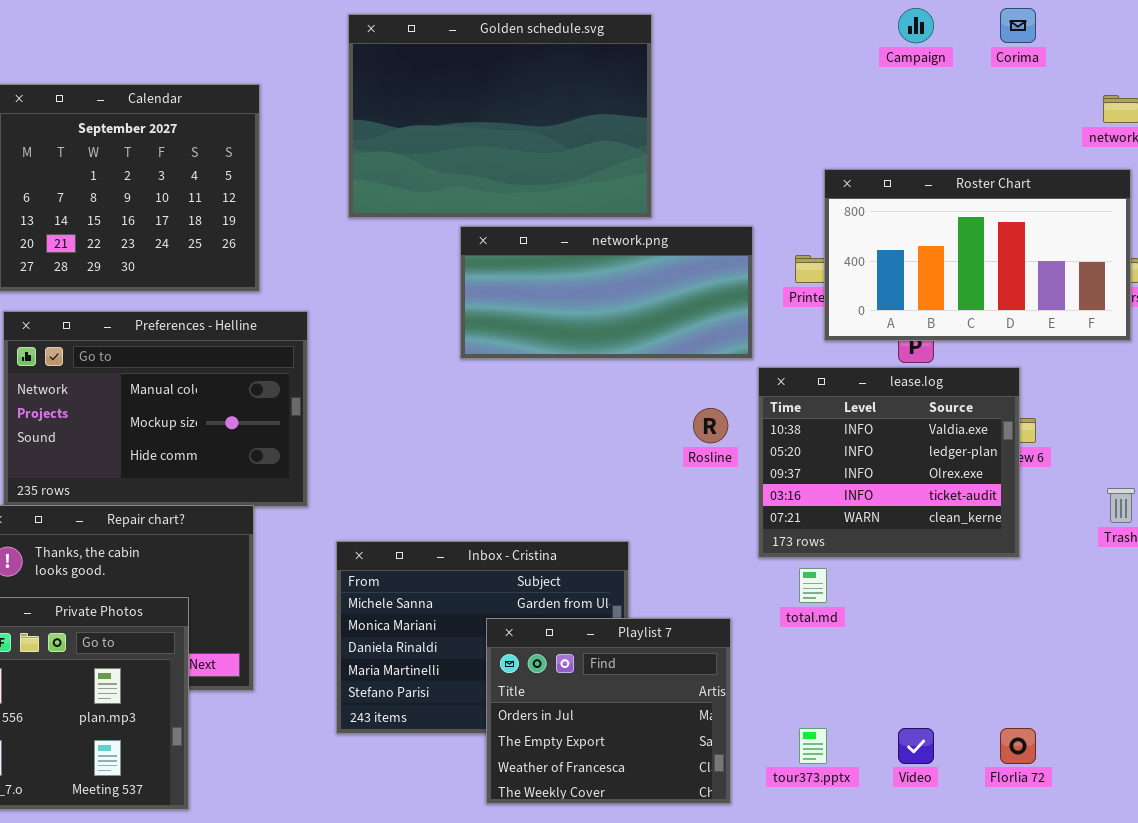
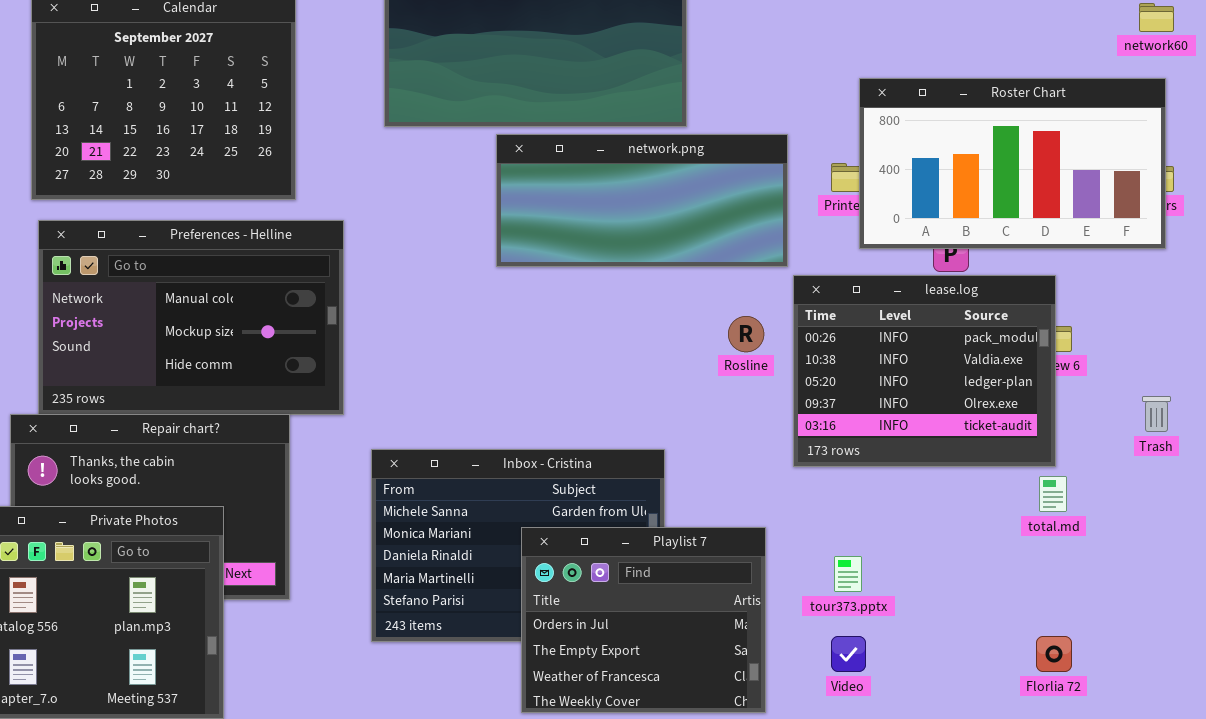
lease.log: [758,367,1020,558] -> [793,275,1056,467], scrolled up 1 row
total.md: [799,568,827,603] -> [1039,476,1067,512], moved
tour373.pptx: [799,728,827,764] -> [834,556,862,592], moved
Video: [898,728,934,764] -> [831,636,866,672], moved

